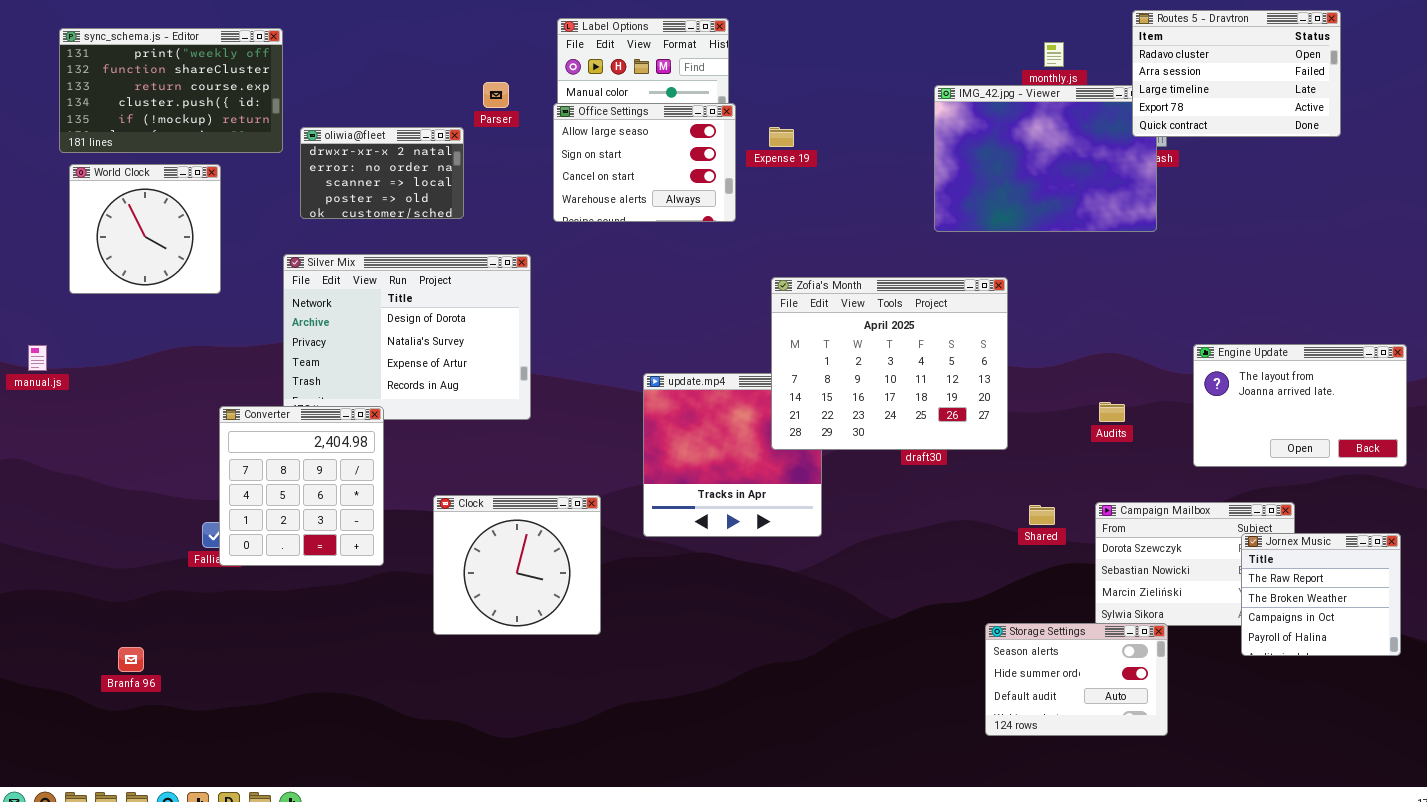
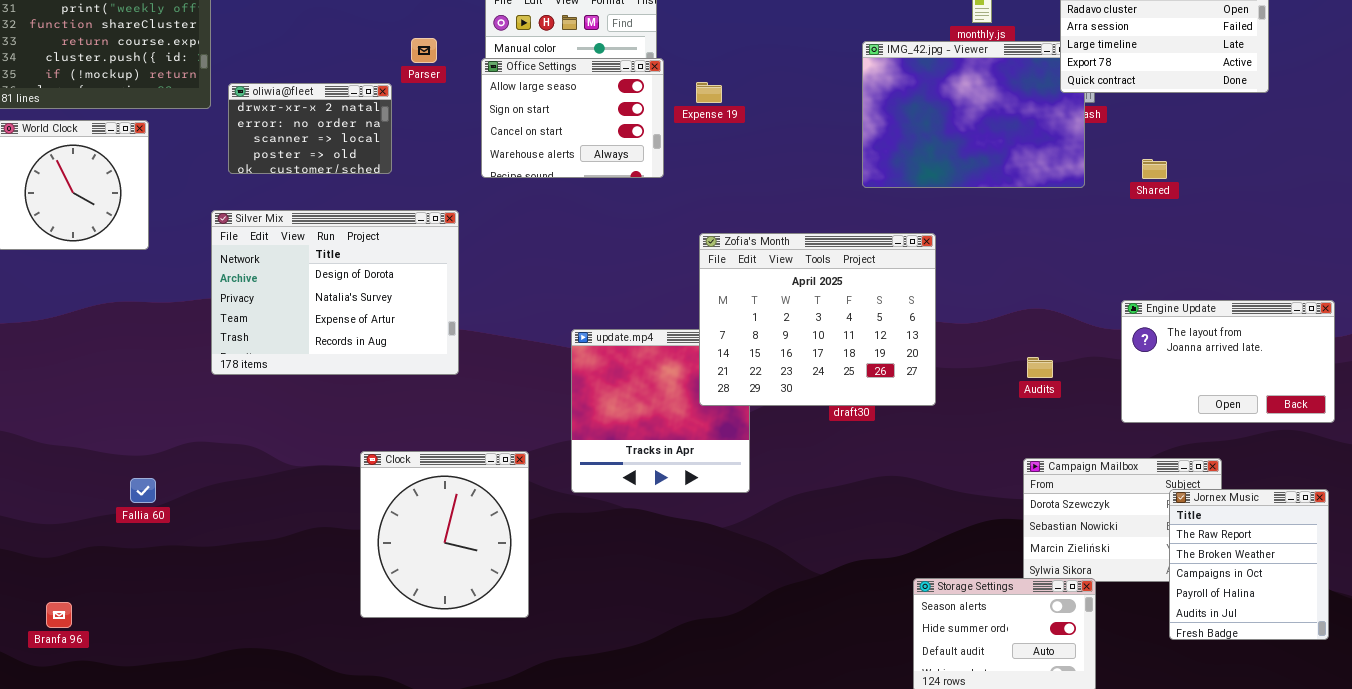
Converter: [219,406,384,566] -> none, closed
Clock: [433,495,601,635] -> [360,451,529,618], resized
Shared: [1029,505,1055,525] -> [1142,159,1167,179], moved
Jornex Music: [1241,533,1401,656] -> [1169,489,1329,640], resized

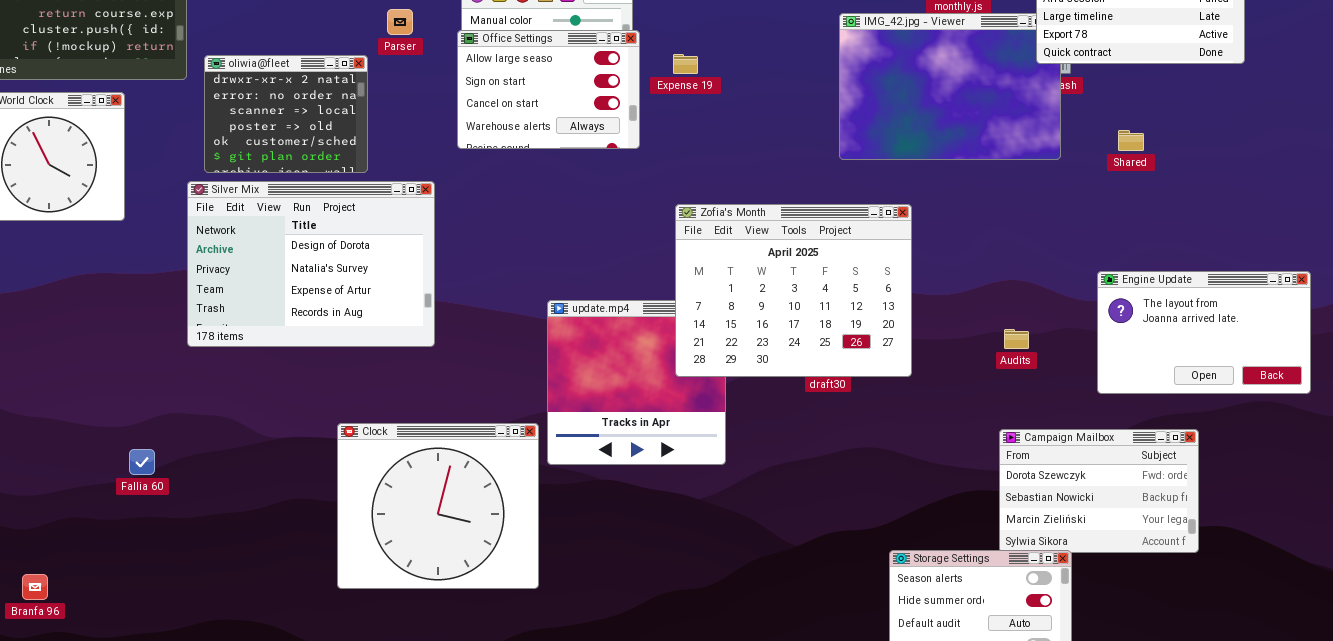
oliwia@fleet: [228,83,392,174] -> [204,55,368,173], resized
Clock: [360,451,529,618] -> [337,423,539,589], resized
Fallia 60: [130,478,156,503] -> [129,449,155,475], moved
Jornex Music: [1169,489,1329,640] -> none, closed

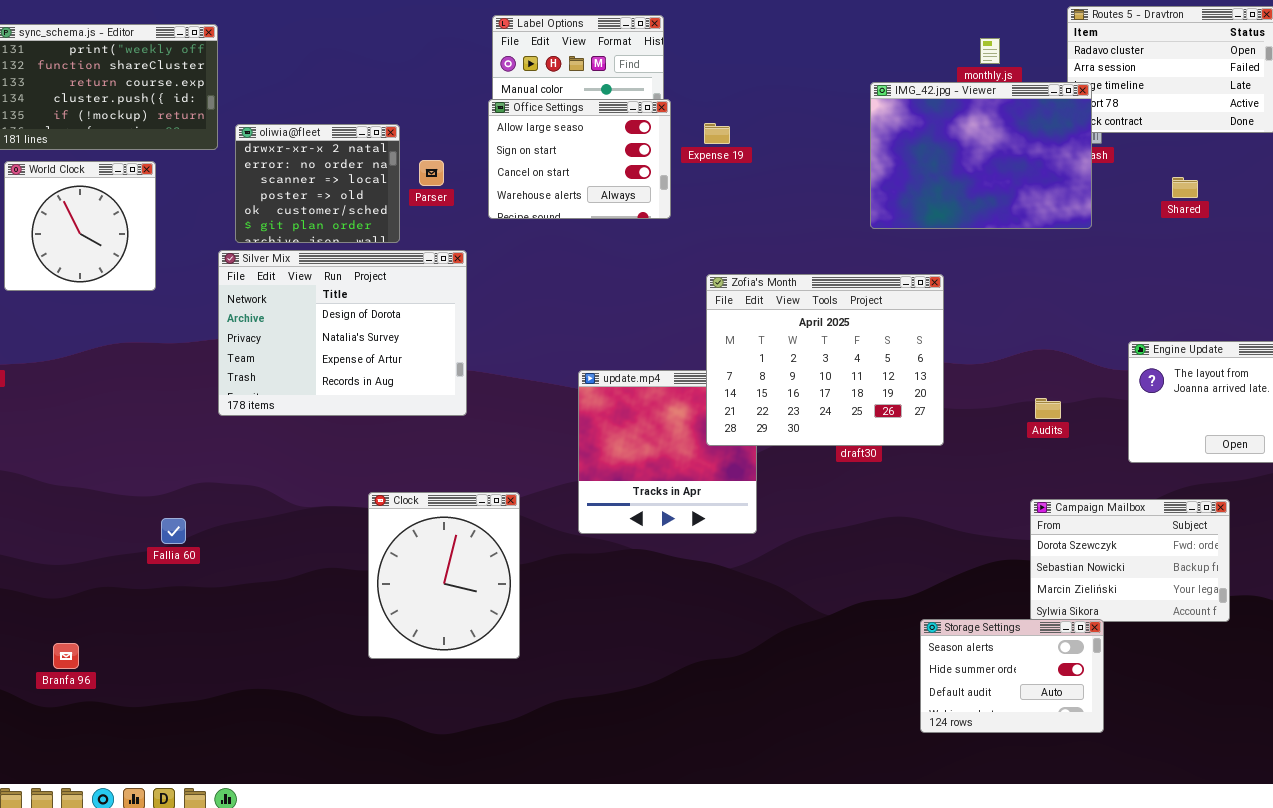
Parser: [387,9,413,35] -> [419,160,444,186], moved
IMG_42.jpg - Viewer: [839,13,1061,160] -> [870,82,1092,229], raised
Shared: [1118,130,1144,151] -> [1172,177,1198,198], moved
Clock: [337,423,539,589] -> [368,492,520,659], resized

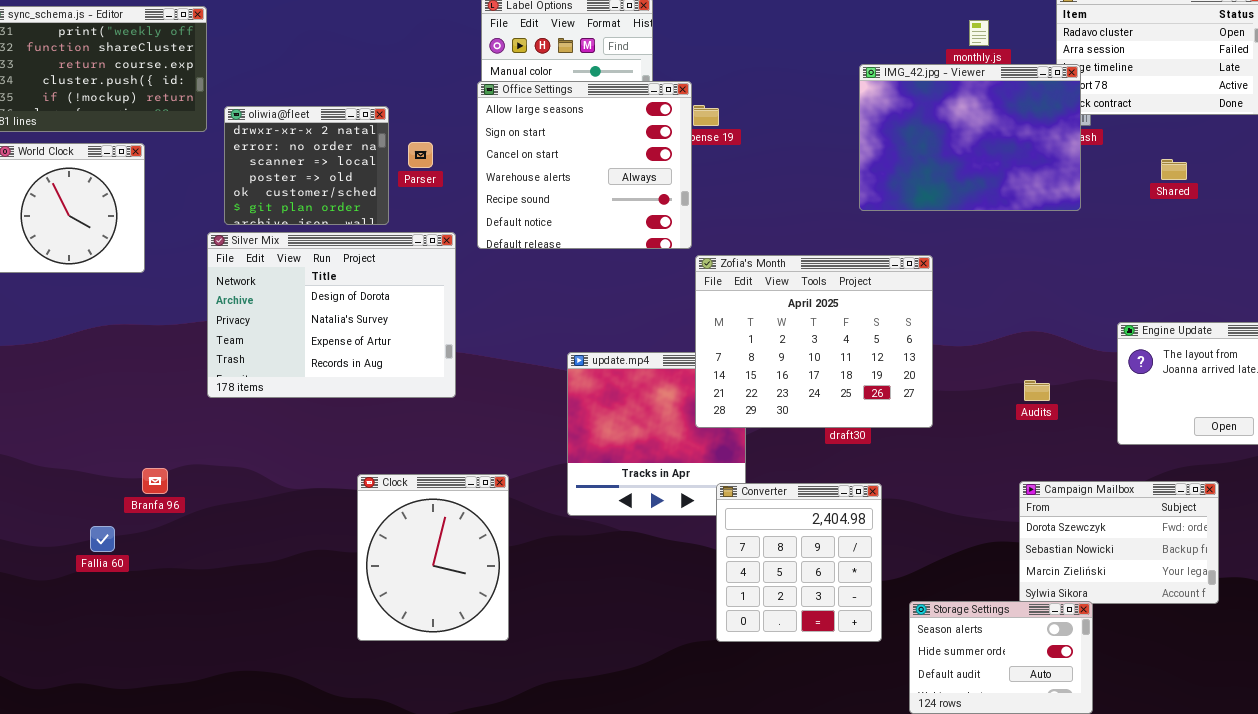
Office Settings: [488,99,671,219] -> [477,81,692,249], resized
Converter: none -> [716,483,882,642], opened
Fallia 60: [161,518,186,544] -> [90,526,115,552], moved
Branfa 96: [53,643,79,669] -> [142,468,168,494], moved

